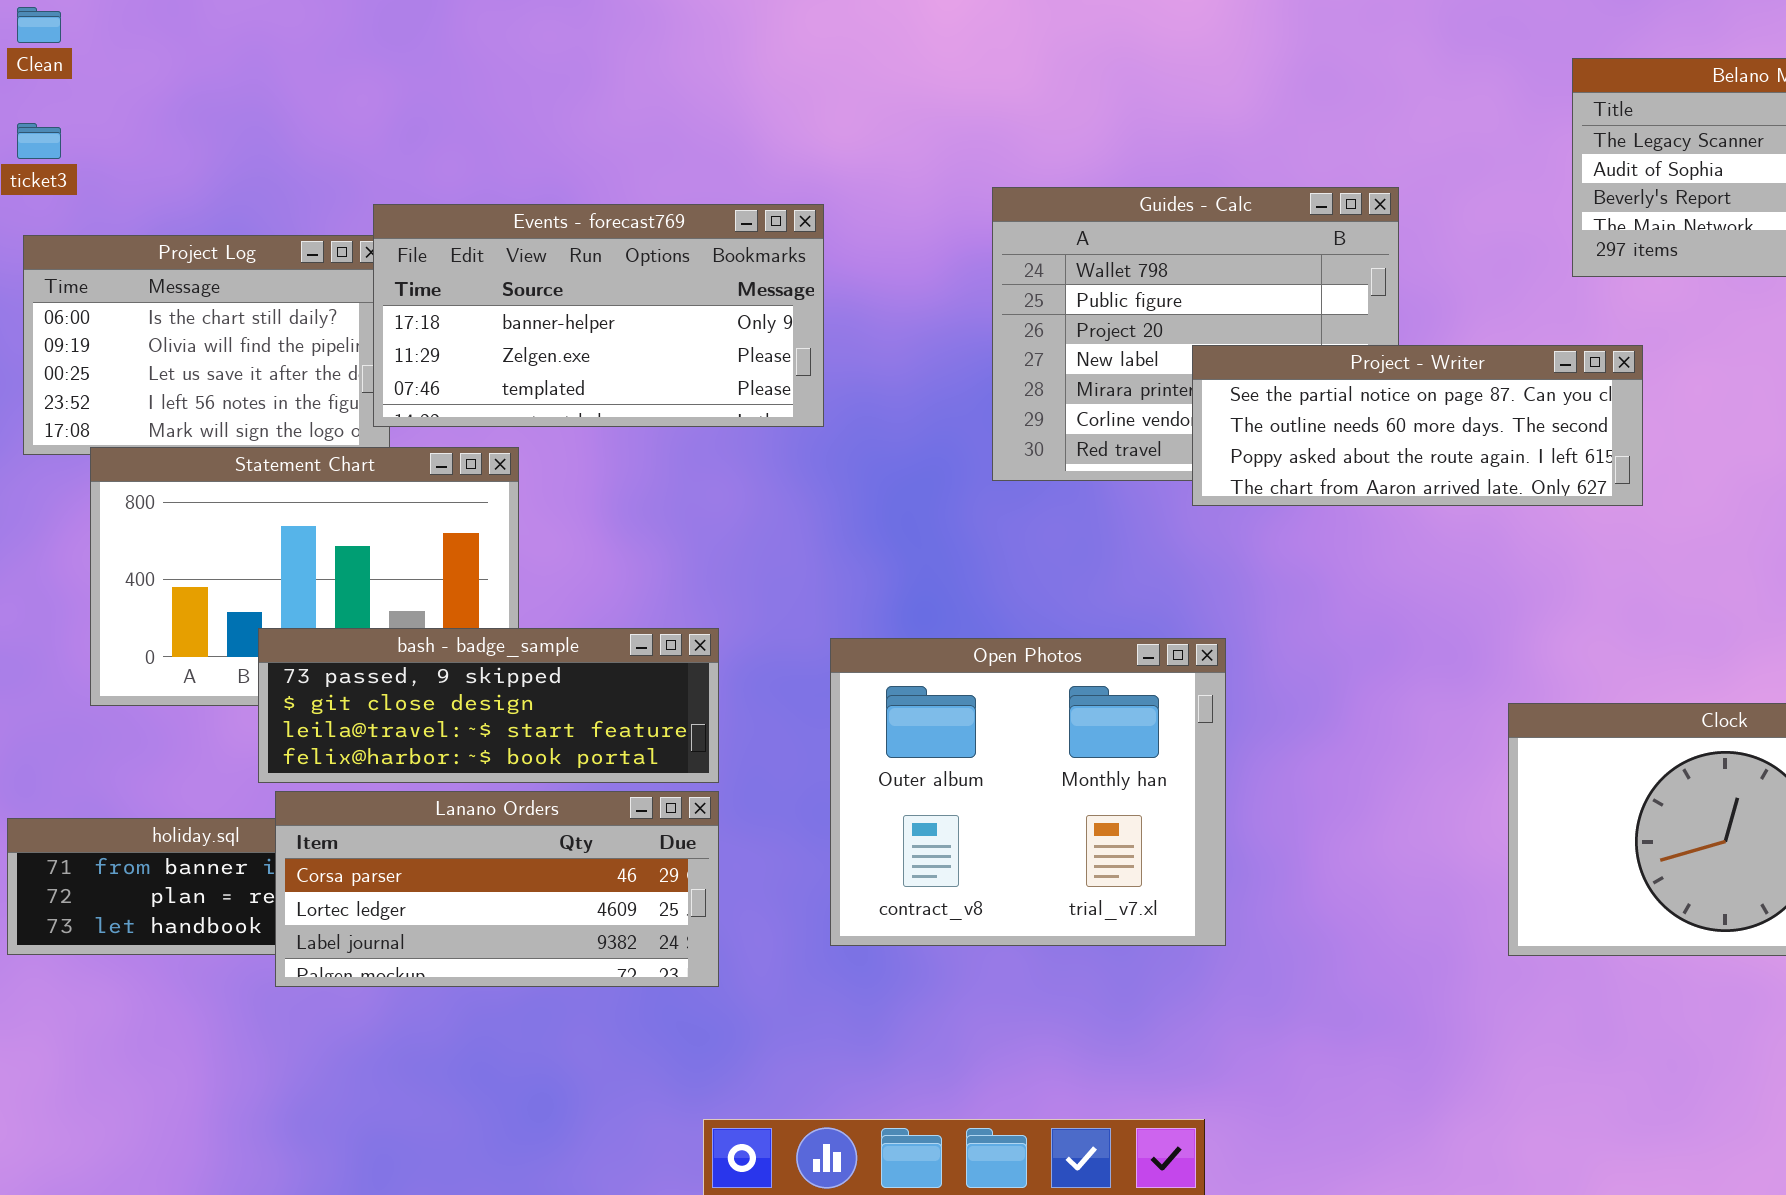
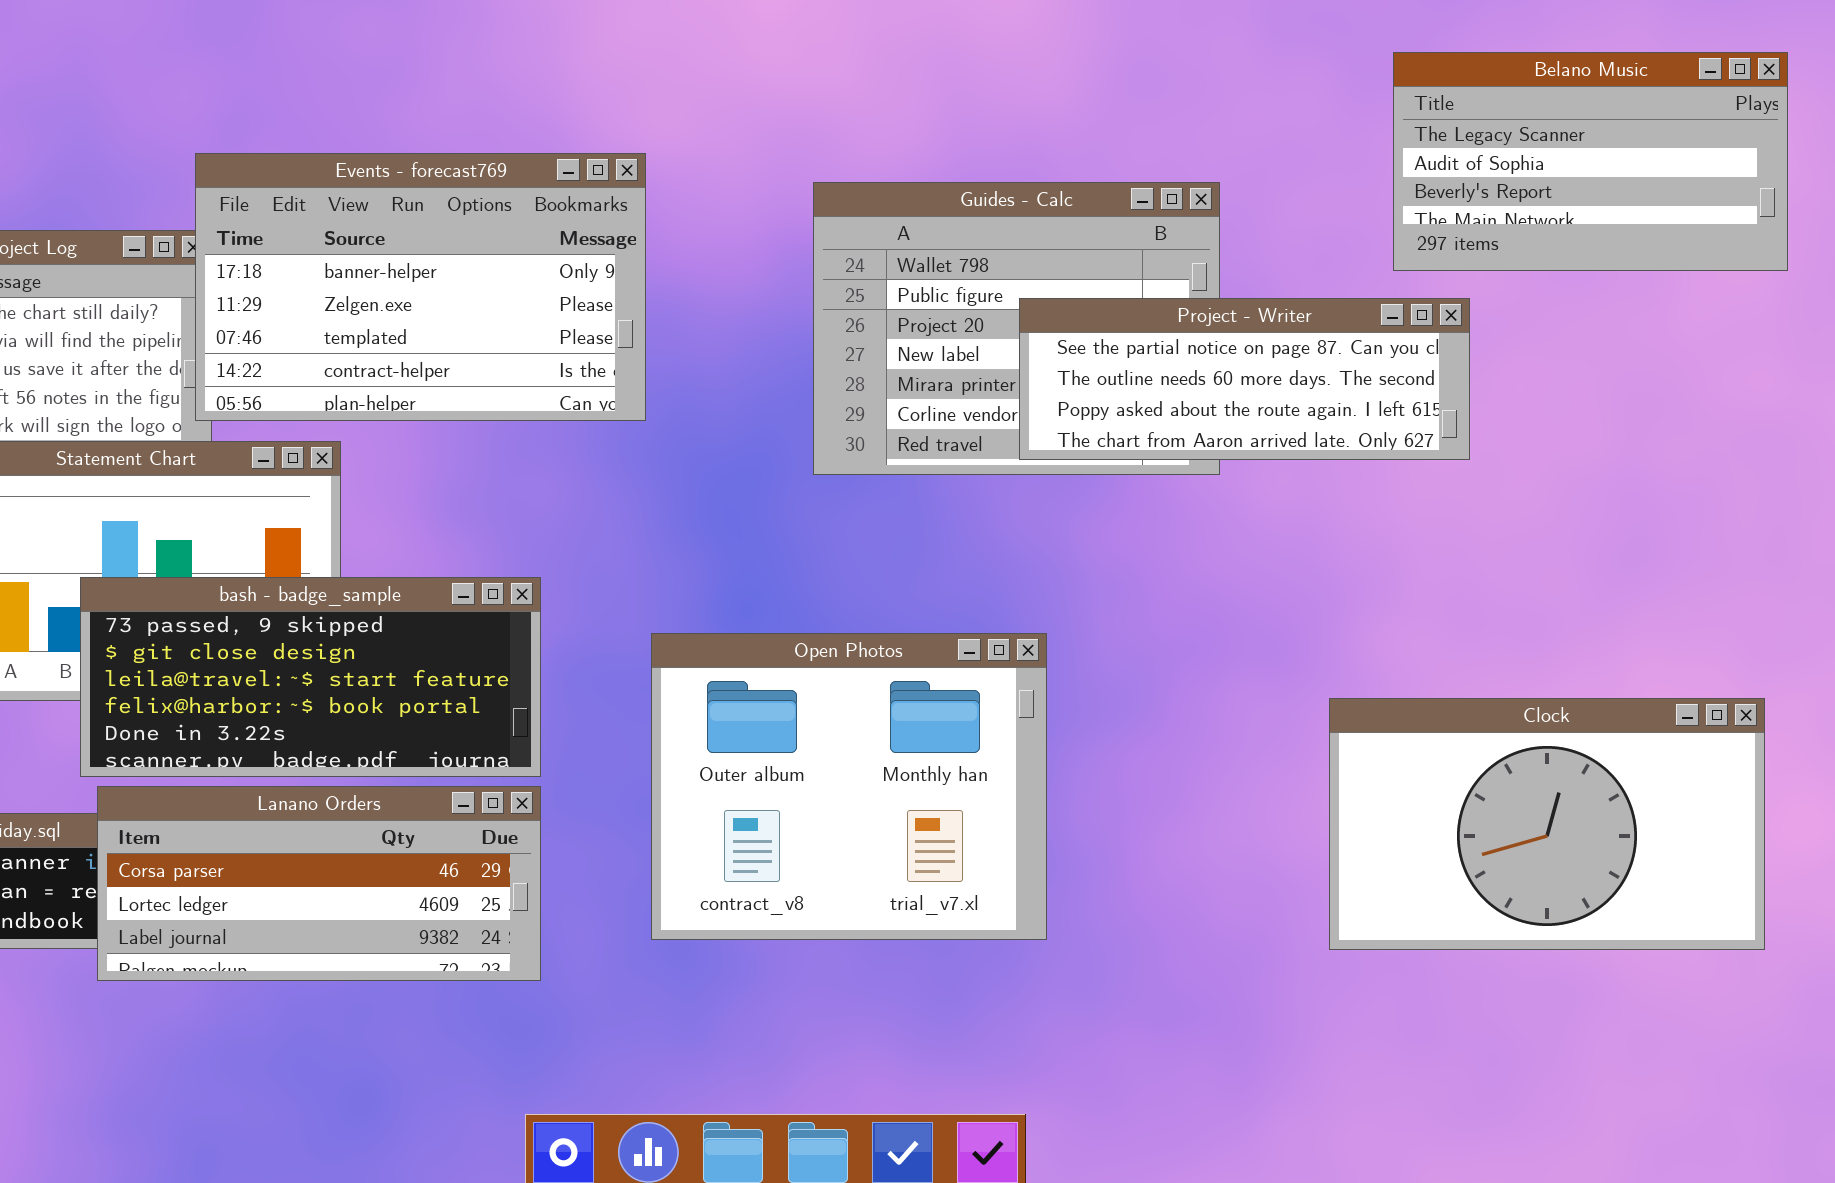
Events - forecast769: [373,204,824,427] -> [195,153,646,421], resized
Project - Writer: [1192,345,1643,506] -> [1019,298,1470,460], moved
bash - badge_sample: [258,628,719,783] -> [80,577,541,777], resized

